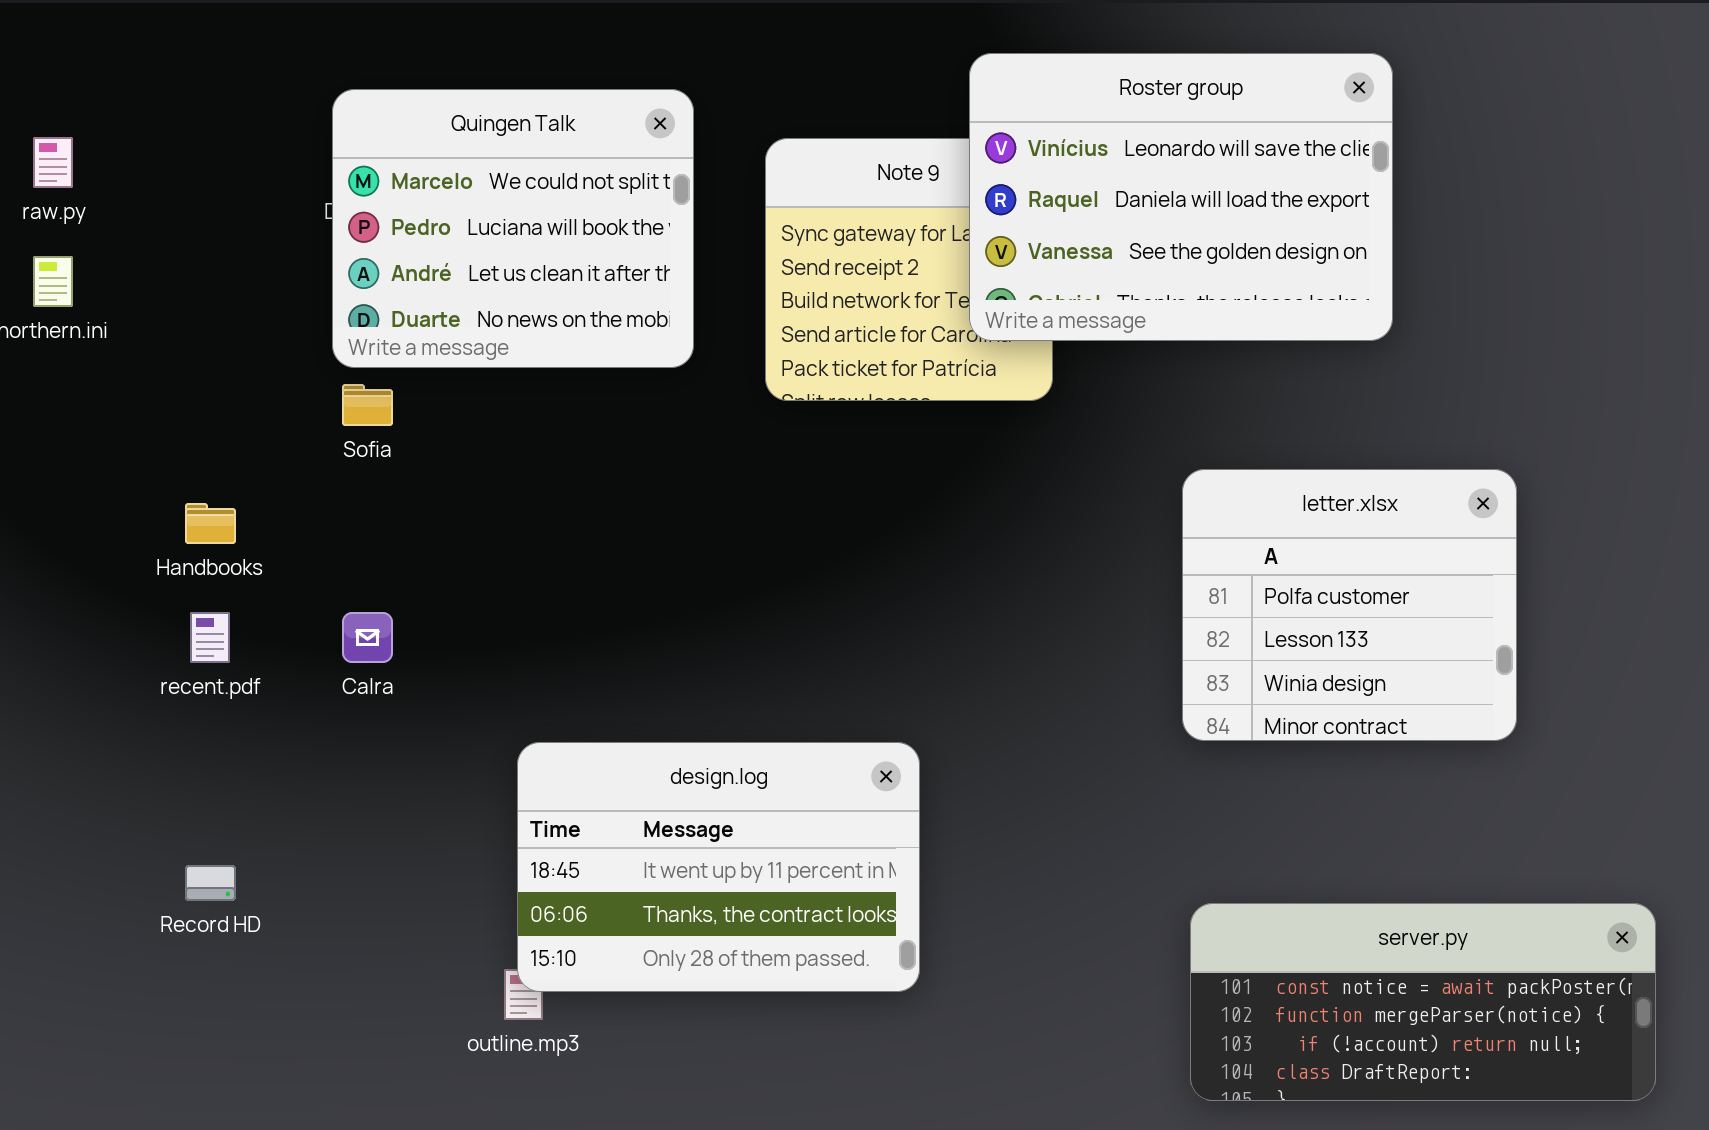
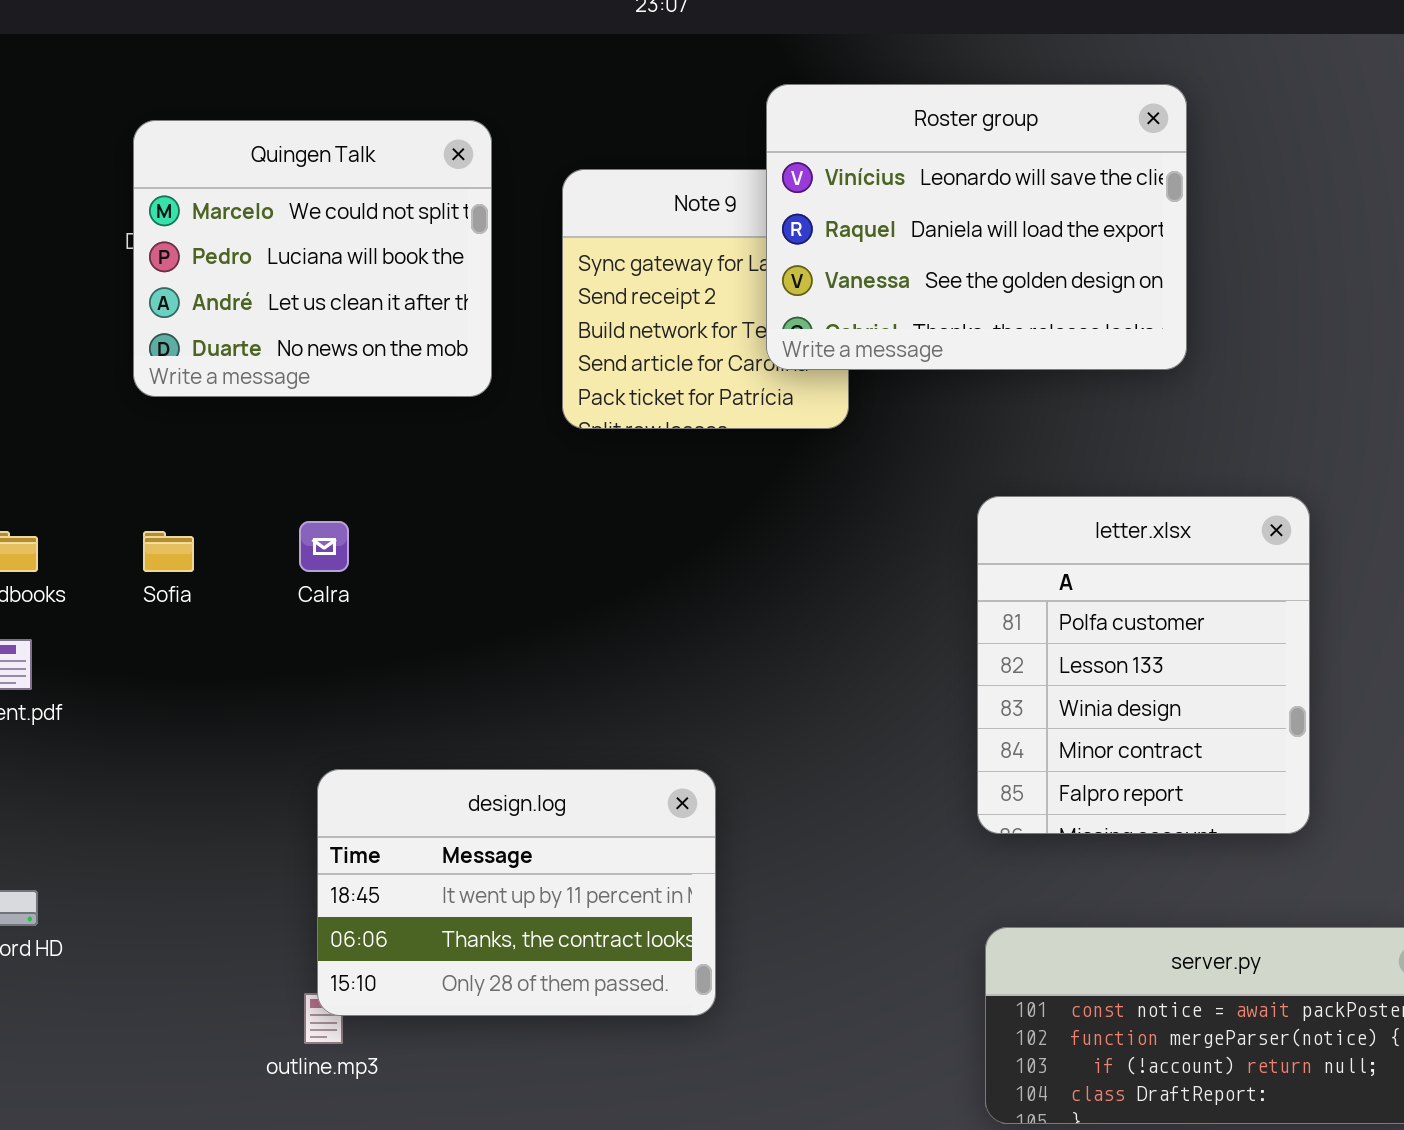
Sofia: [342,384,393,426] -> [143,531,194,572], moved
letter.xlsx: [1182,469,1517,741] -> [977,496,1310,834], resized
Calra: [342,612,393,663] -> [299,521,349,572], moved

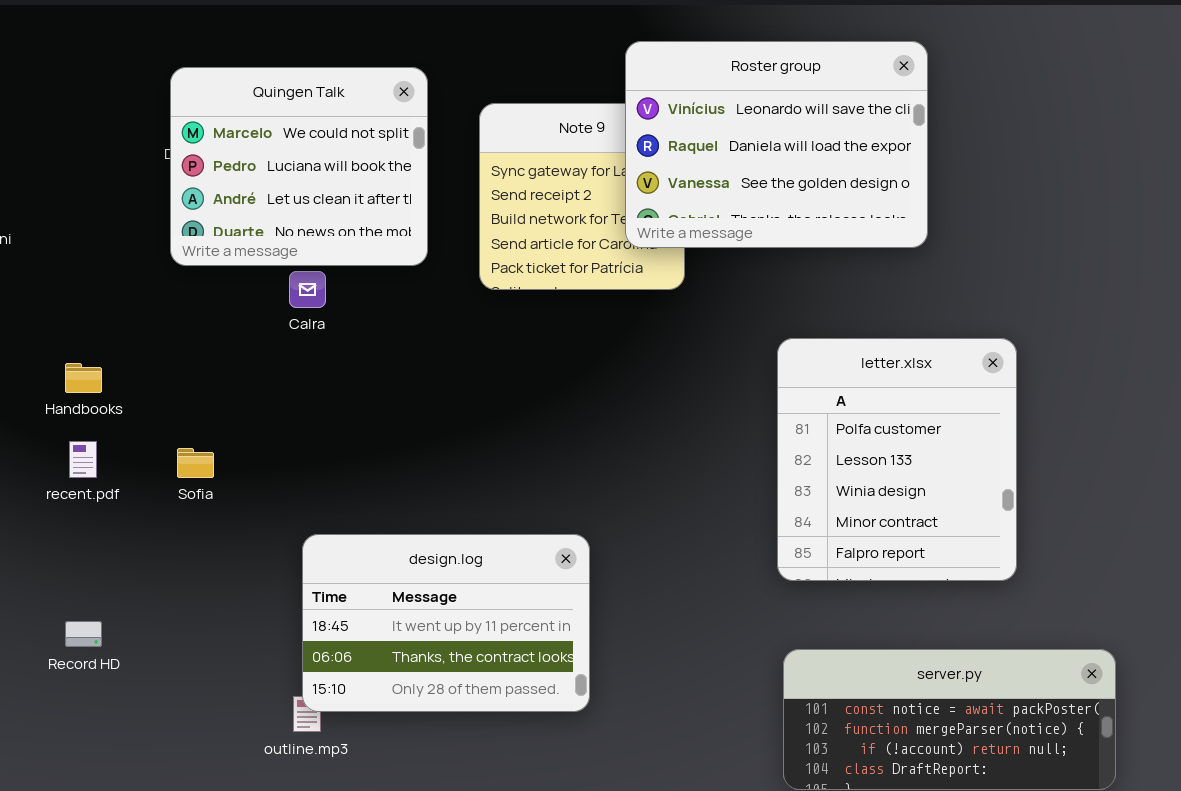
Calra: [299,521,349,572] -> [289,271,326,308], moved
Sofia: [143,531,194,572] -> [177,448,214,478], moved

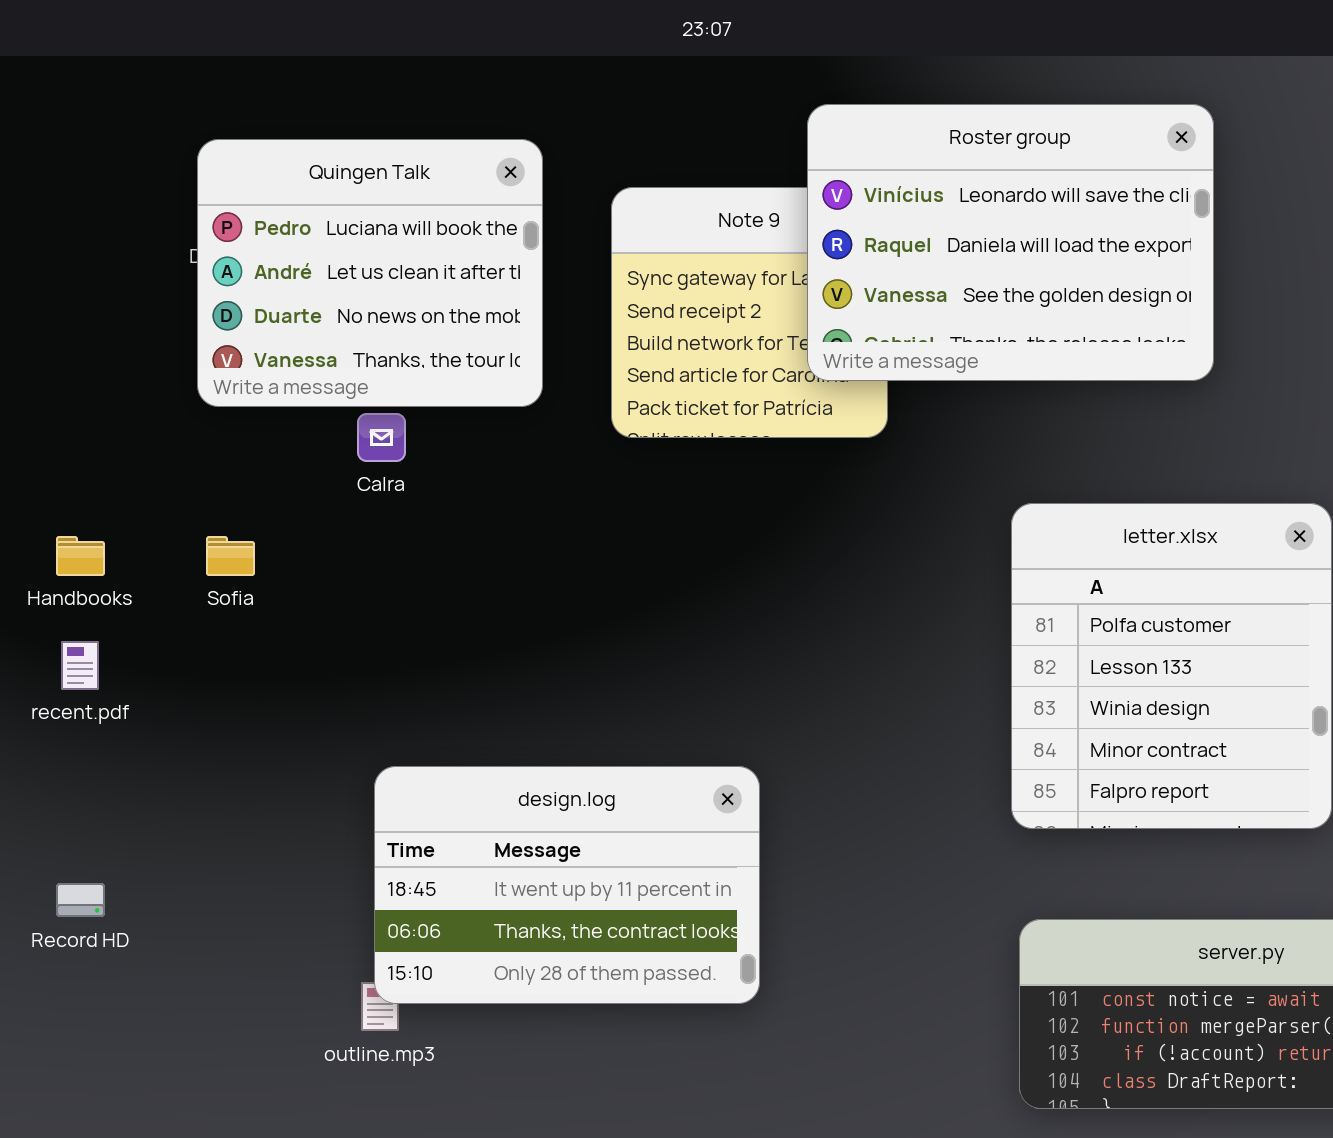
Quingen Talk: [170,67,428,266] -> [197,139,543,407], scrolled down 1 row
Sofia: [177,448,214,478] -> [206,536,255,576], moved

